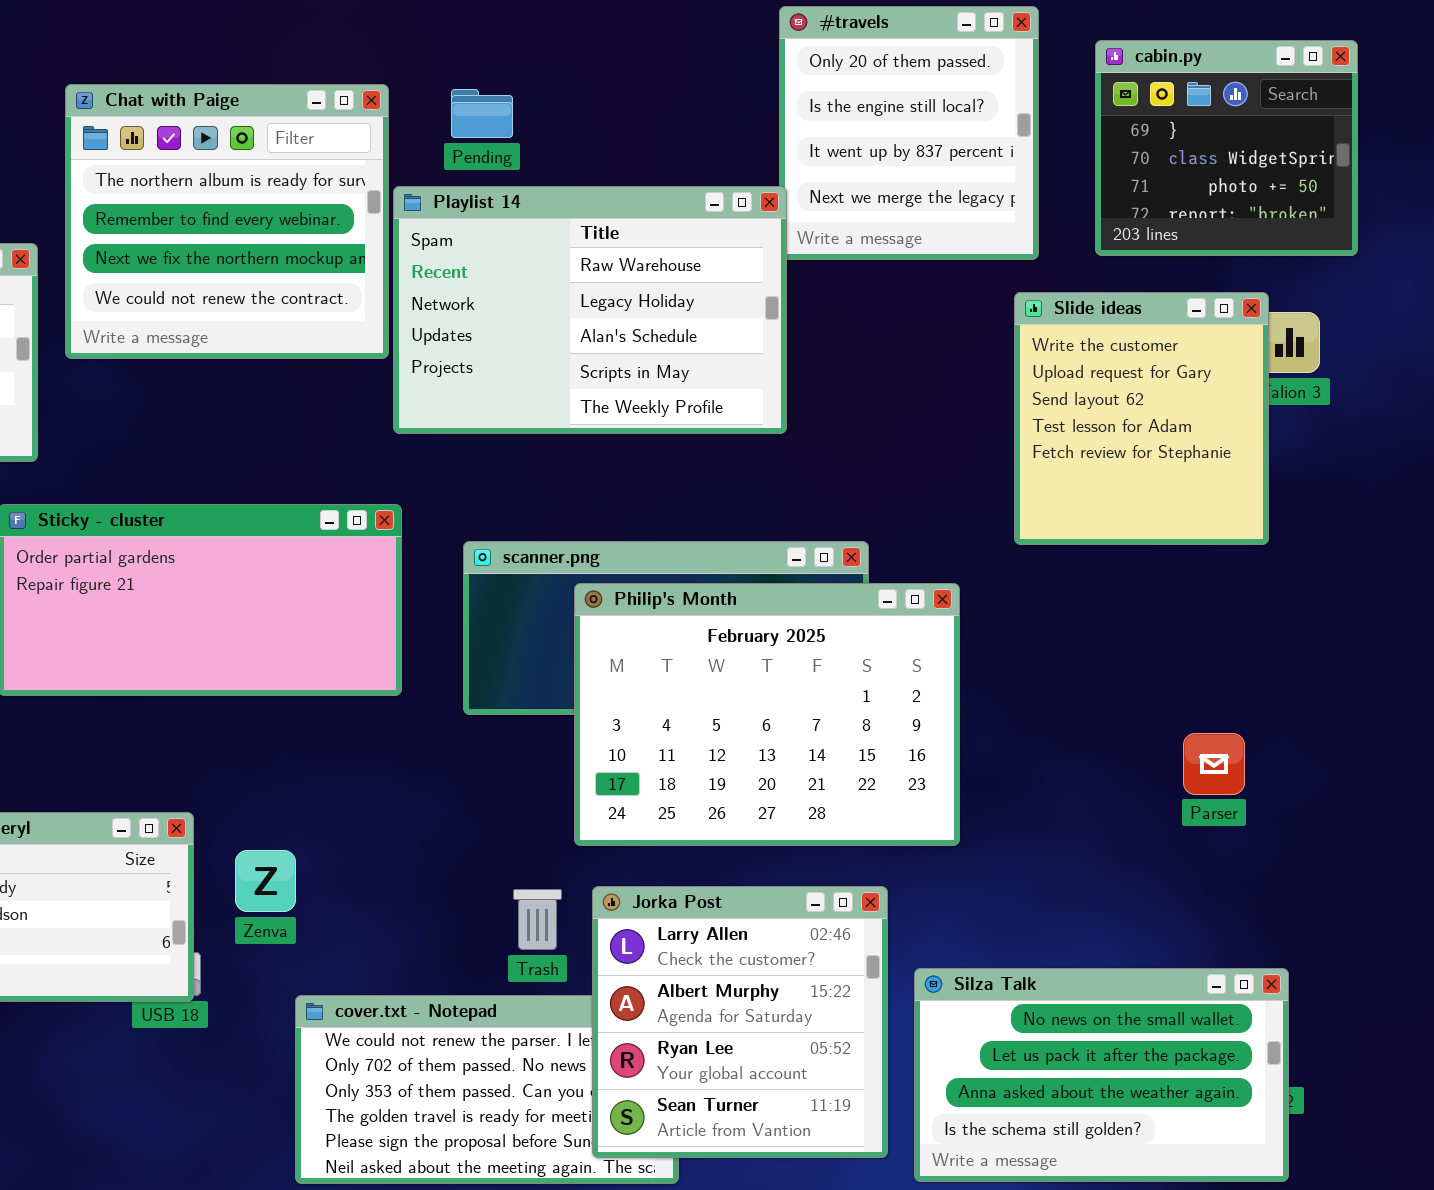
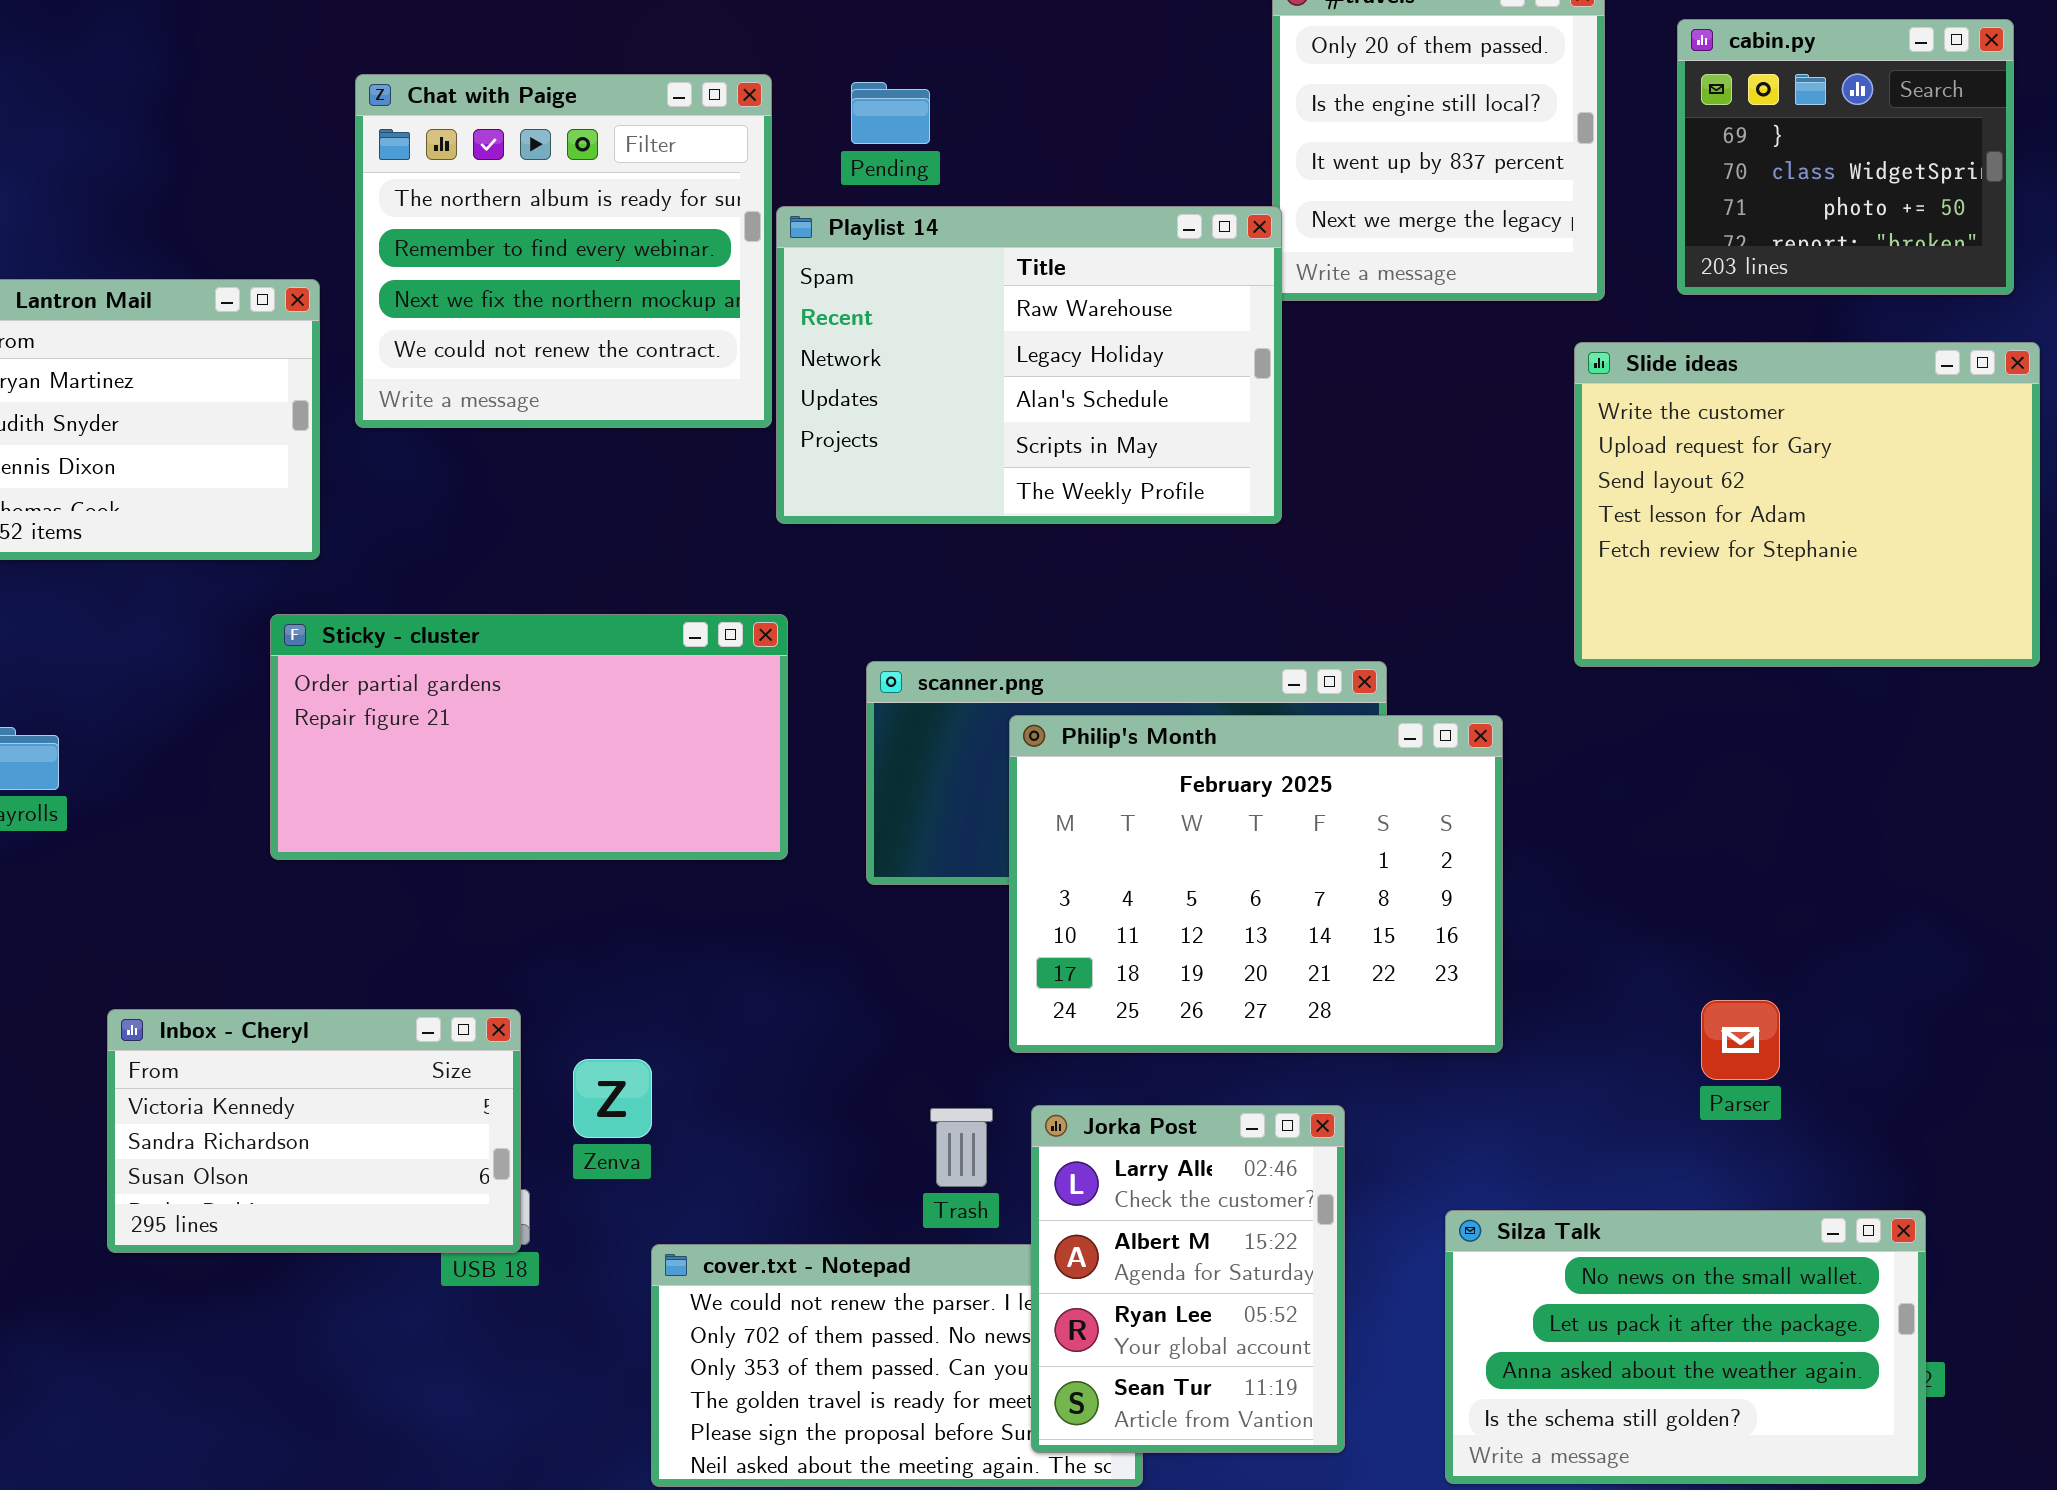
Slide ideas: [1014,292,1269,545] -> [1574,342,2040,667], resized
Parser: [1183,733,1245,795] -> [1701,1000,1780,1080], moved
Jorka Post: [592,886,888,1158] -> [1031,1105,1345,1453], resized

